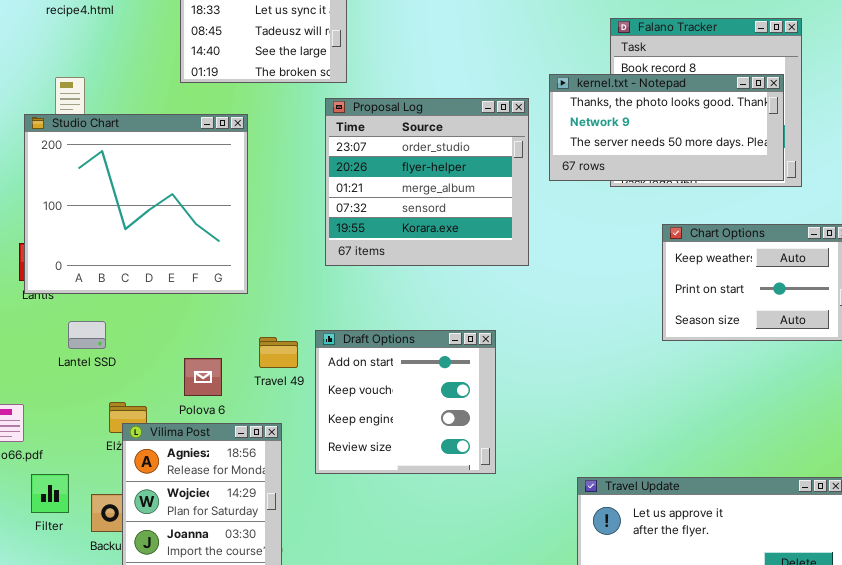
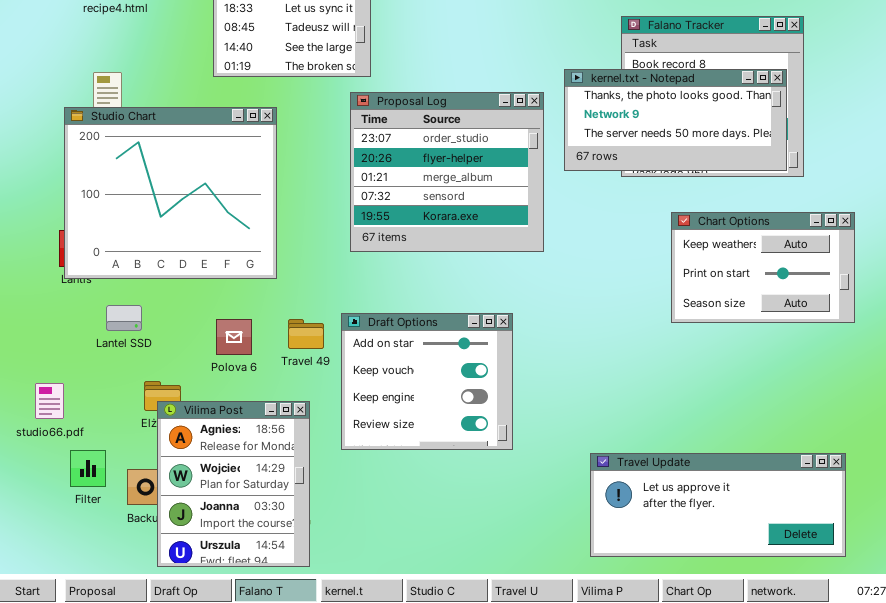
Polova 6: [184,358,222,396] -> [216,319,252,355], moved

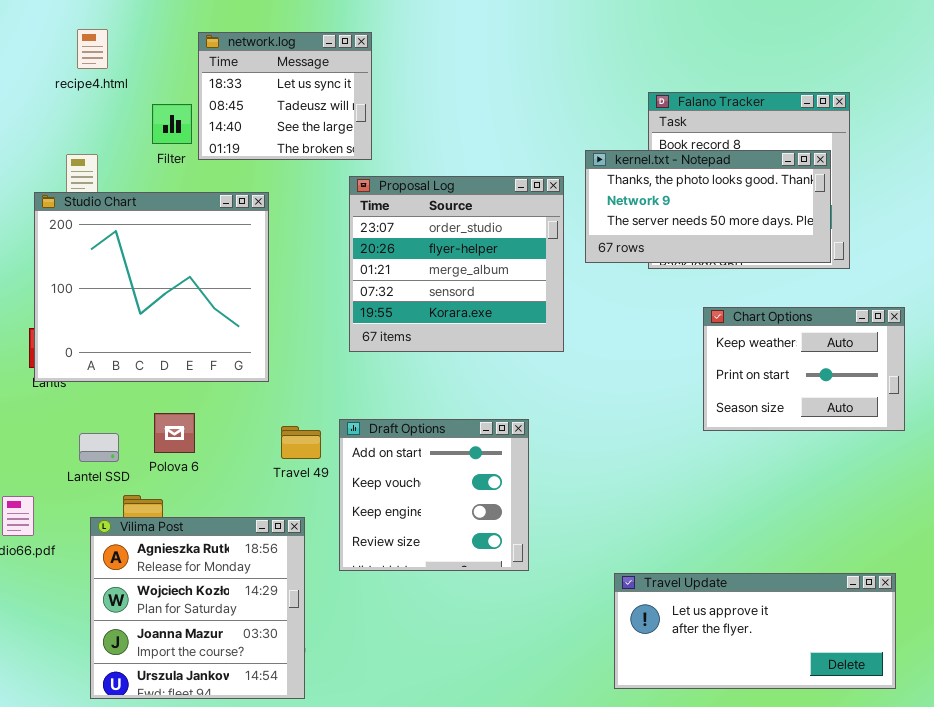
Lantel SSD: [106,305,142,331] -> [79,433,119,462], moved
Polova 6: [216,319,252,355] -> [154,413,195,453], moved
Vilima Post: [157,401,310,567] -> [90,517,305,699], resized
Filter: [70,450,106,487] -> [152,104,192,144], moved

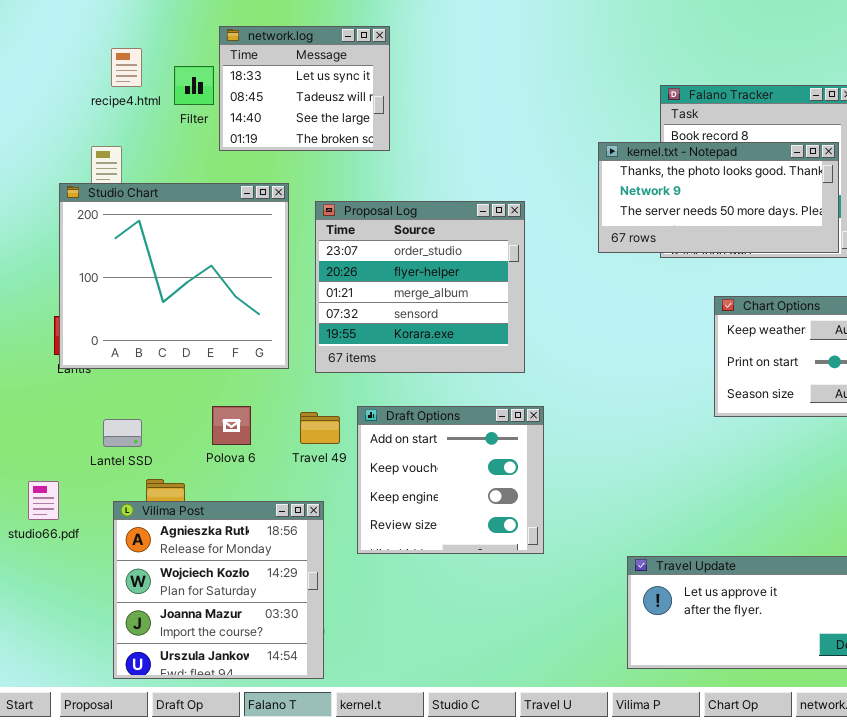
recipe4.html: [77,29,108,69] -> [111,48,142,87], moved
Filter: [152,104,192,144] -> [174,66,214,105], moved
Proposal Log: [349,176,564,352] -> [315,201,525,373], moved
Polova 6: [154,413,195,453] -> [212,406,251,445], moved

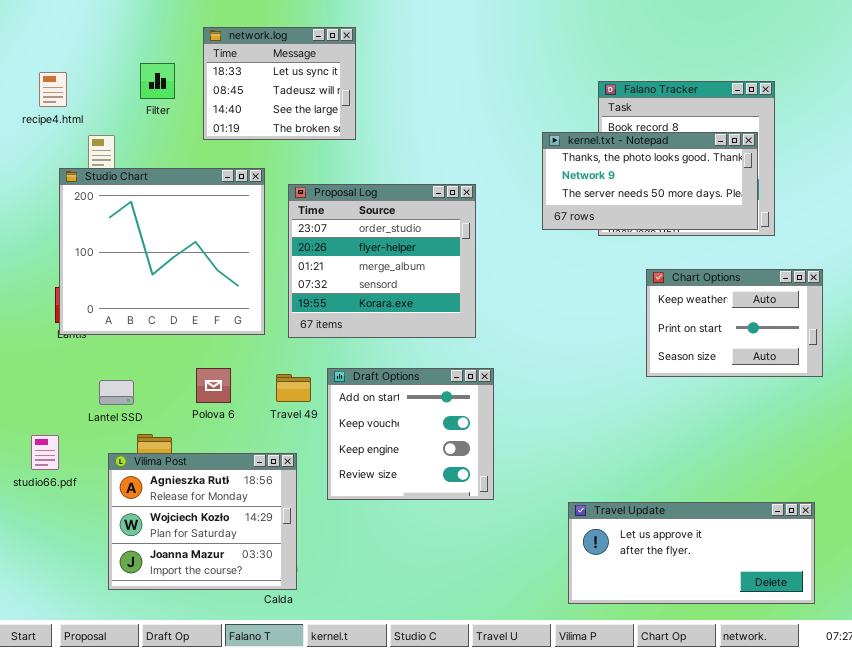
recipe4.html: [111,48,142,87] -> [39,72,67,107], moved
Filter: [174,66,214,105] -> [140,63,175,99], moved
Vilima Post: [113,501,324,679] -> [108,453,297,590], resized

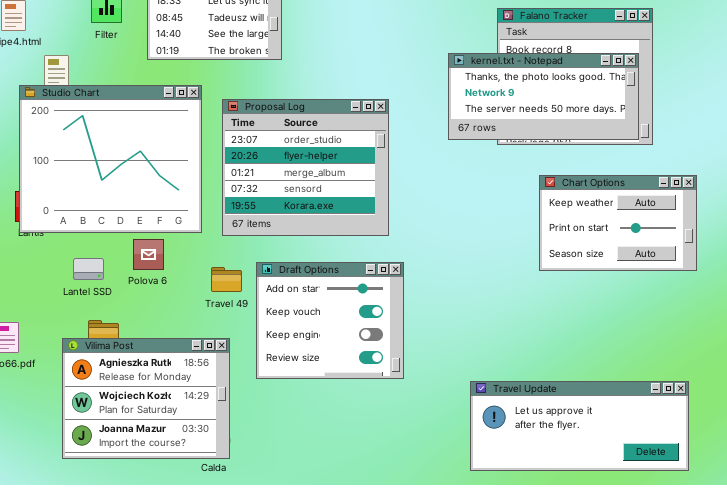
Polova 6: [196,368,231,403] -> [133,239,164,270], moved
Lantel SSD: [99,380,134,405] -> [73,258,104,280], moved

